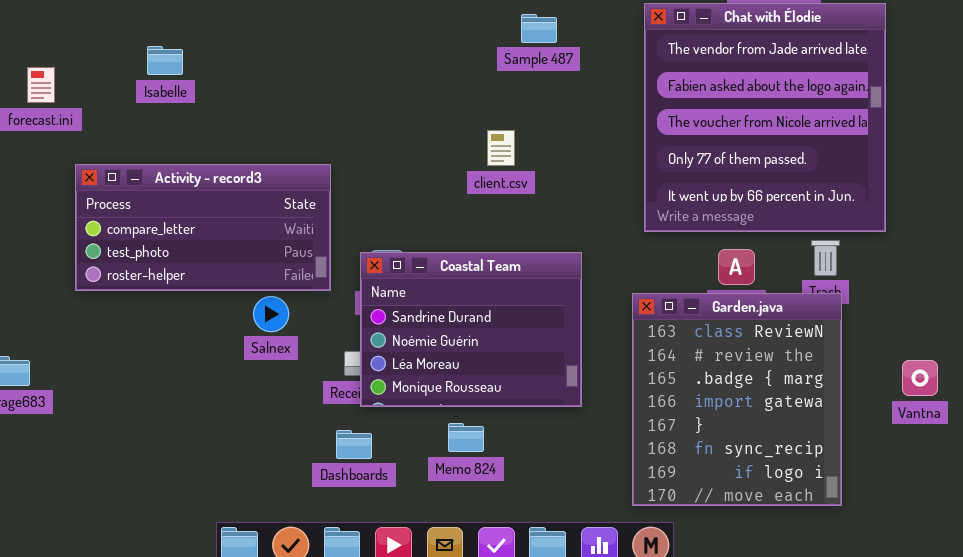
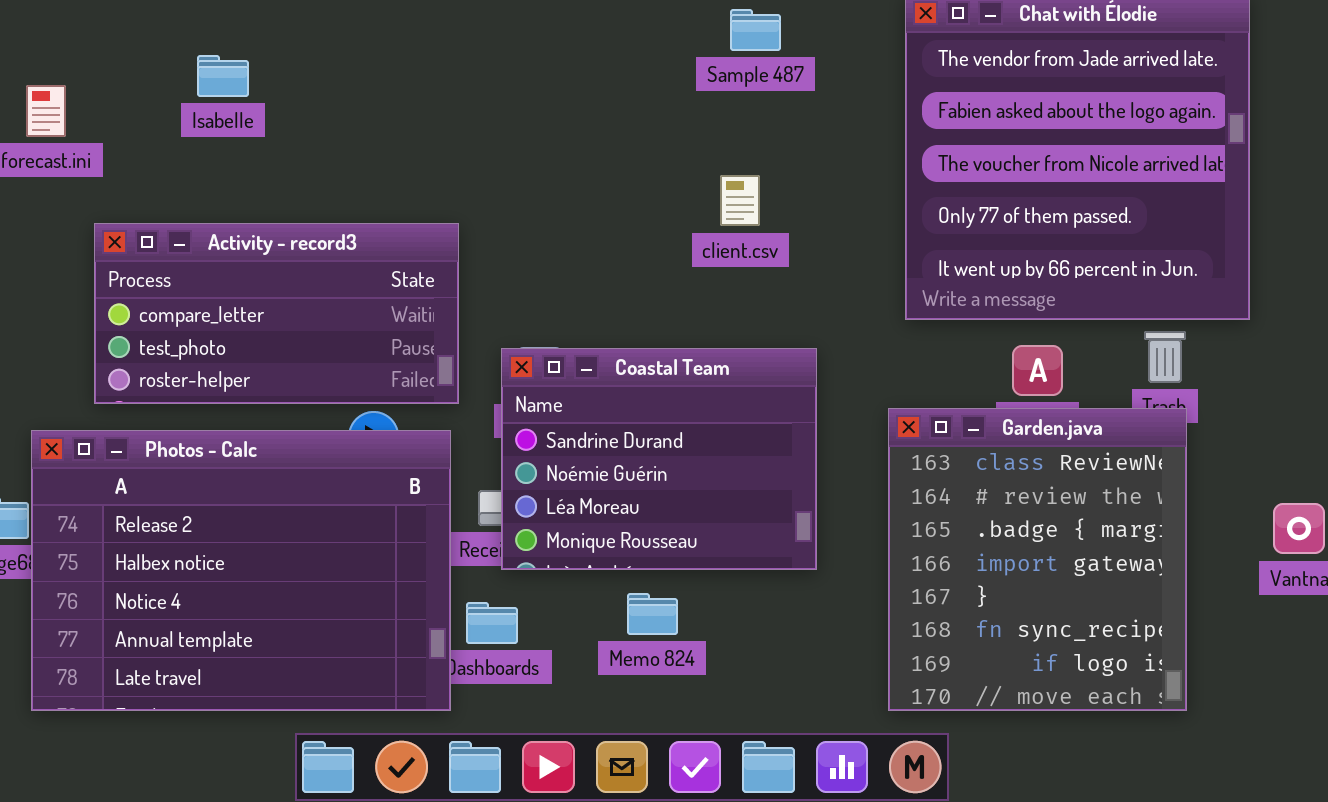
client.csv: [487,130,515,166] -> [720,175,760,226], moved
Photos - Calc: none -> [31,430,451,711], opened

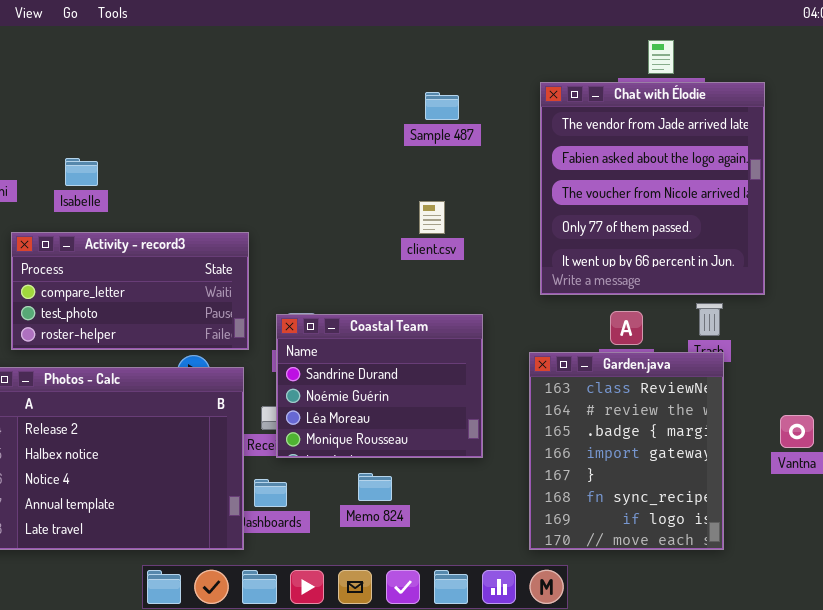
Isabelle: [197,55,249,97] -> [65,158,98,186], moved

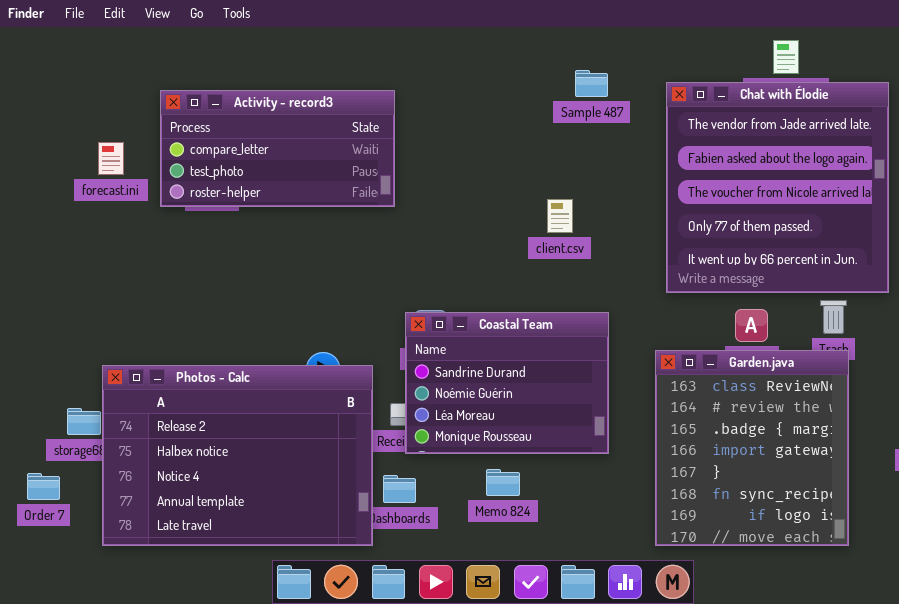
Sample 487: [425,92,459,120] -> [575,70,608,97], moved
Activity - record3: [11,232,249,350] -> [160,90,395,207], moved

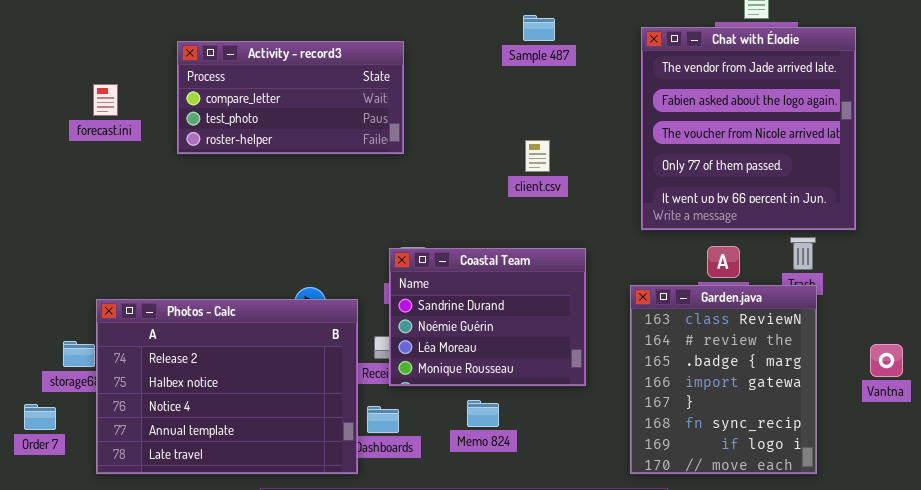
Sample 487: [575,70,608,97] -> [523,15,555,41], moved
Activity - record3: [160,90,395,207] -> [177,41,404,154], moved

